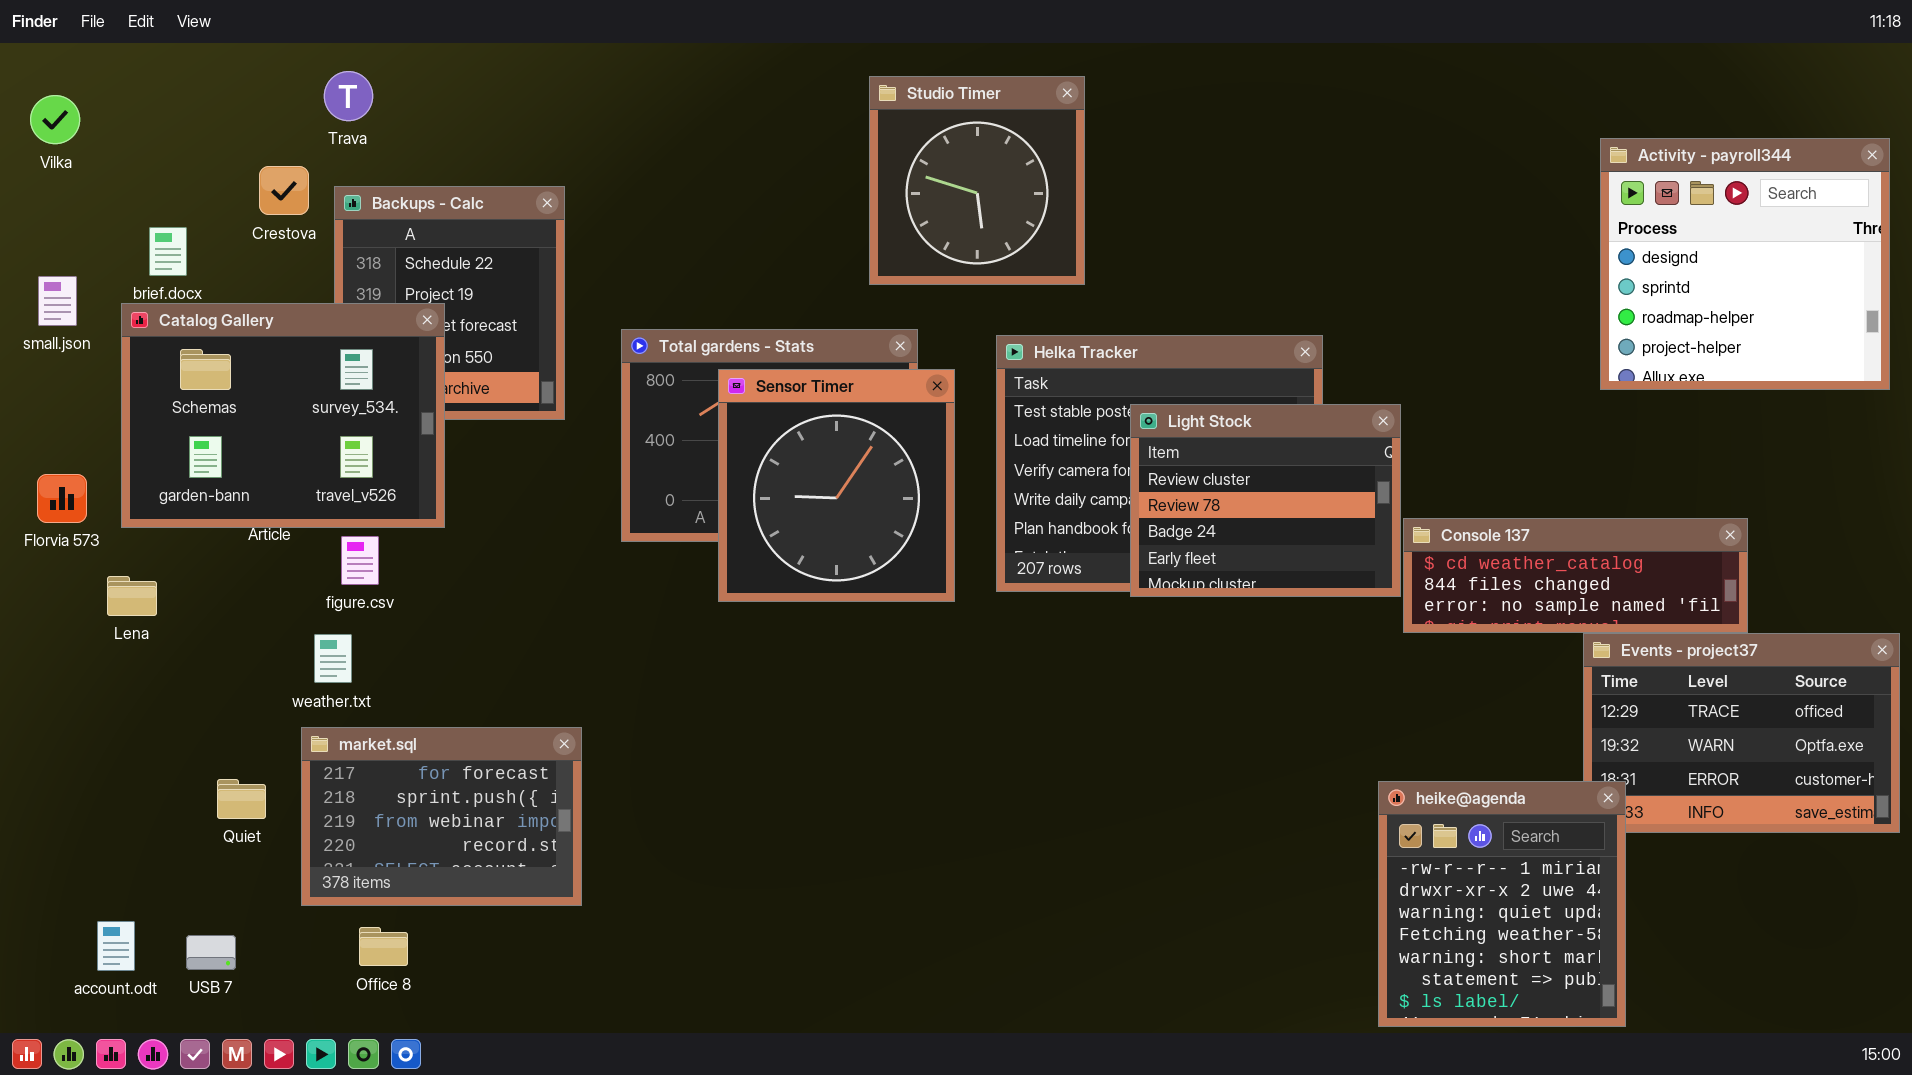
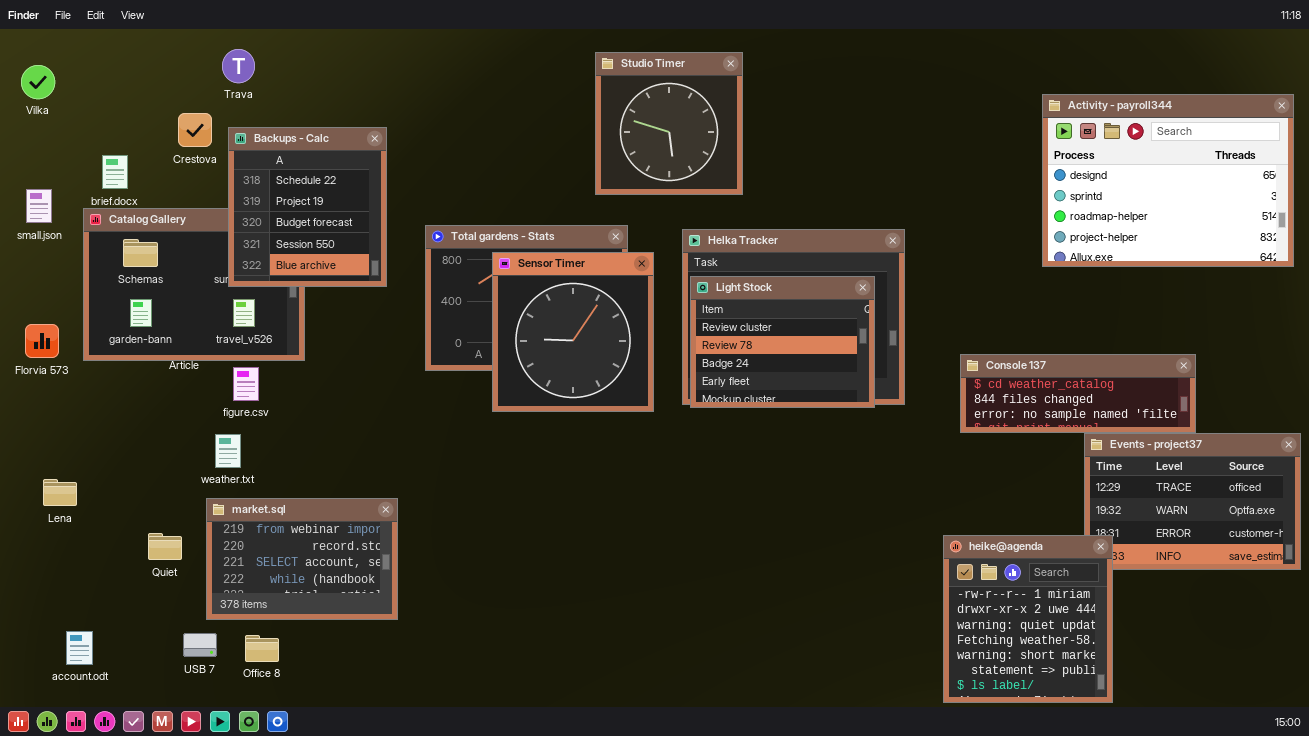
Activity - payroll344: [1600,138,1890,390] -> [1042,94,1294,267], resized
Backups - Calc: [334,186,565,420] -> [228,127,387,287], raised
Light Stock: [1130,404,1401,597] -> [690,276,875,408], moved
Lena: [107,576,157,616] -> [43,479,77,506], moved
market.sql: [301,727,582,906] -> [206,498,398,620], scrolled down 2 rows
USB 7: [186,935,236,970] -> [183,633,217,657], moved

